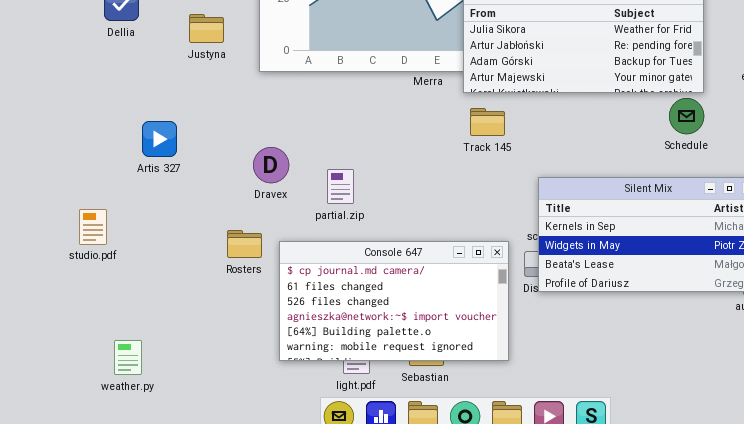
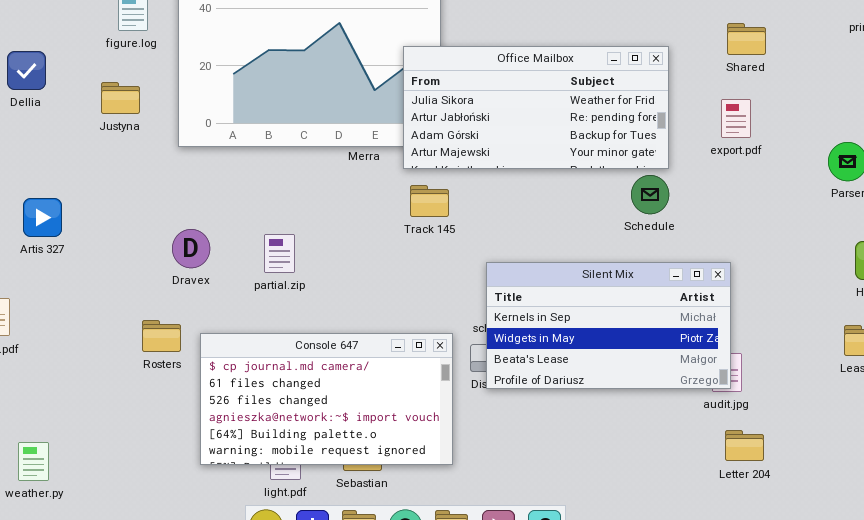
Artis 327: [142,121,177,157] -> [23,198,62,237], moved
partial.zip: [327,169,354,204] -> [264,234,295,273], moved

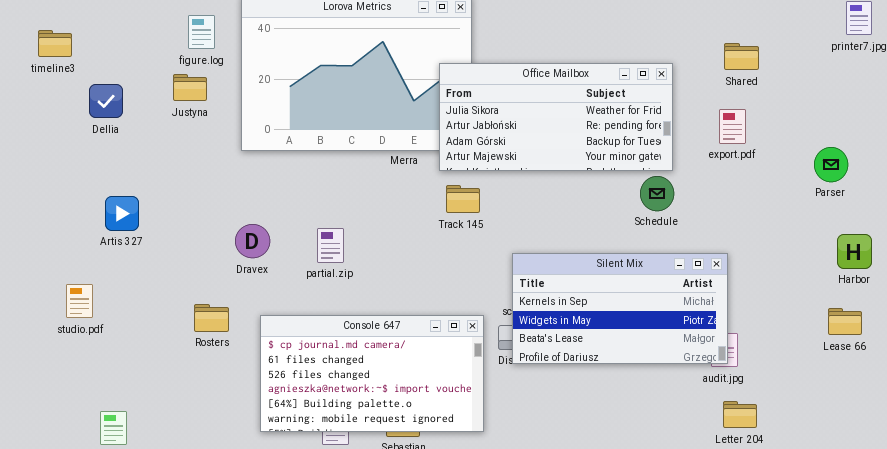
Dellia: [7,51,46,90] -> [89,84,123,118], moved
Justyna: [101,82,140,114] -> [173,74,207,101], moved
Rosters: [142,320,181,352] -> [194,304,229,332], moved

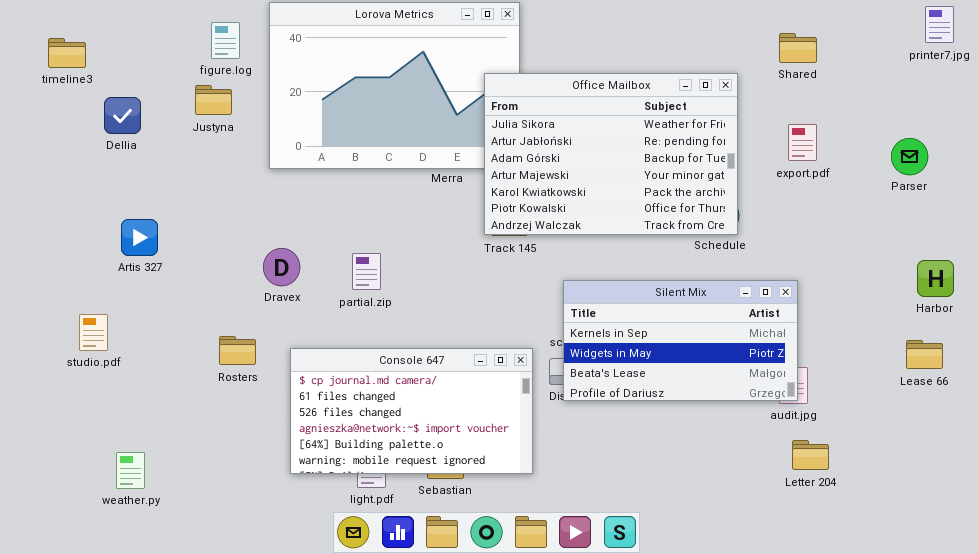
Shared: [724,43,759,70] -> [779,33,817,63], moved
Office Mailbox: [439,63,673,171] -> [484,73,738,235], resized
Parser: [814,147,848,182] -> [891,138,928,175], moved

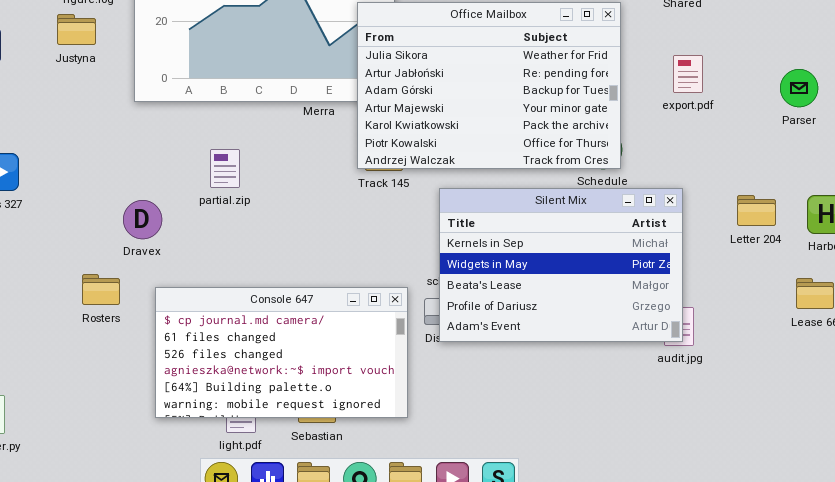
Dravex: [263,248,300,286] -> [123,200,162,239], moved
partial.zip: [352,253,381,290] -> [210,149,240,188], moved
Silent Mix: [563,280,798,401] -> [439,188,683,342], resized
Letter 204: [792,440,829,470] -> [737,195,776,226], moved

